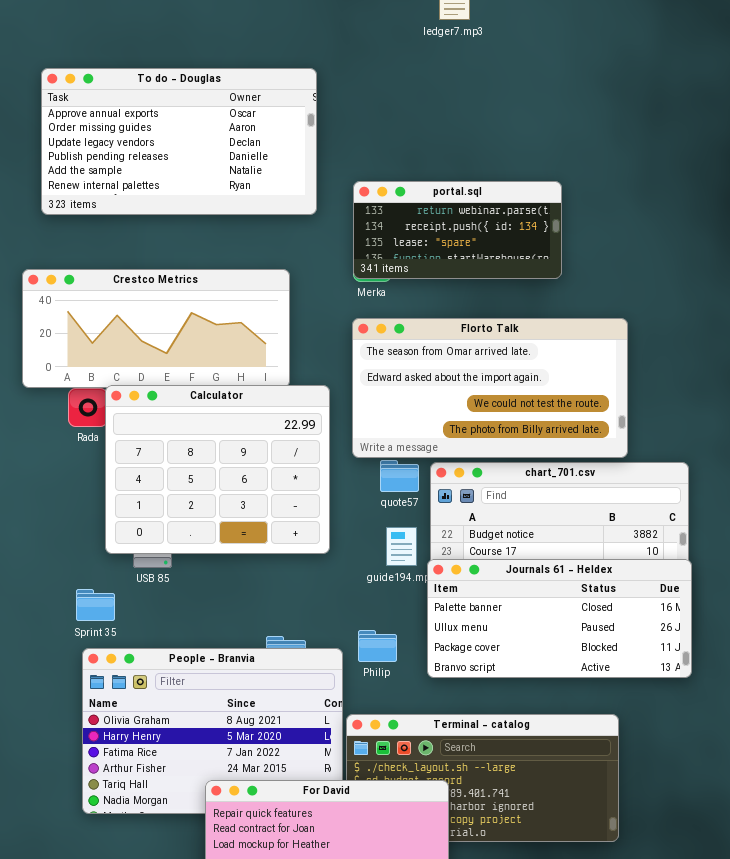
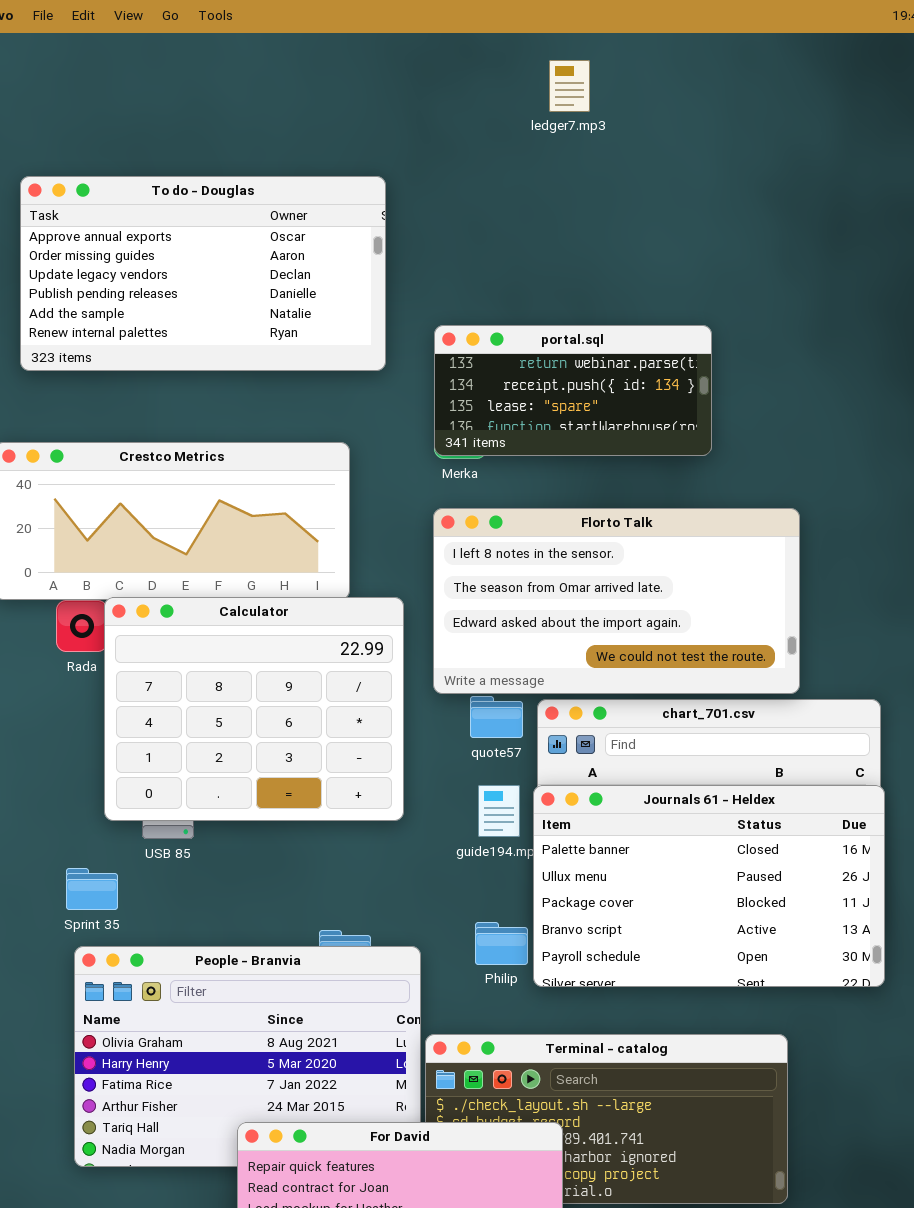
Florto Talk: [352,318,628,458] -> [433,508,800,694], scrolled up 1 row
Journals 61 - Heldex: [427,559,692,678] -> [533,785,885,987], resized
Philip: [358,630,397,662] -> [475,922,528,965], moved

